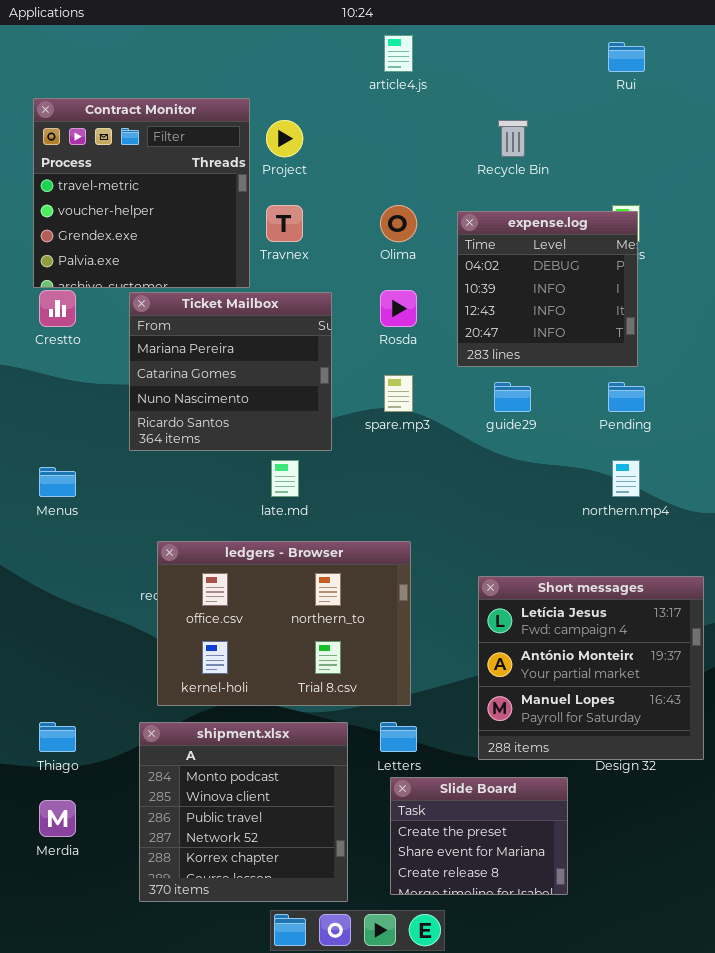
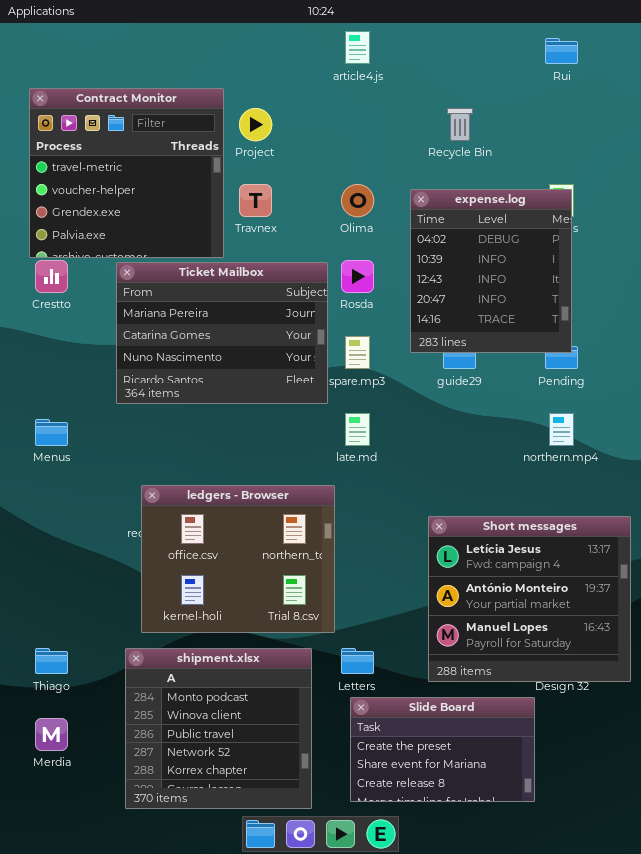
expense.log: [457,211,638,367] -> [410,189,572,353], resized
Ticket Mailbox: [129,292,332,451] -> [116,262,328,404], resized
late.md: [271,460,299,497] -> [345,413,370,446], moved
ledgers - Browser: [157,541,411,706] -> [141,485,335,633], resized
Slide Board: [390,777,568,895] -> [350,697,535,802], resized

